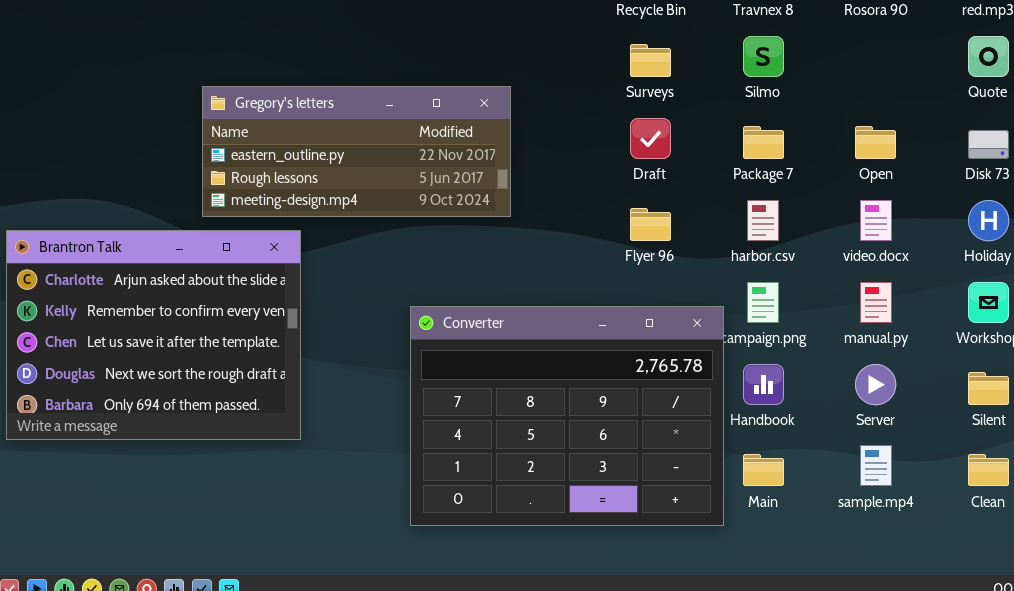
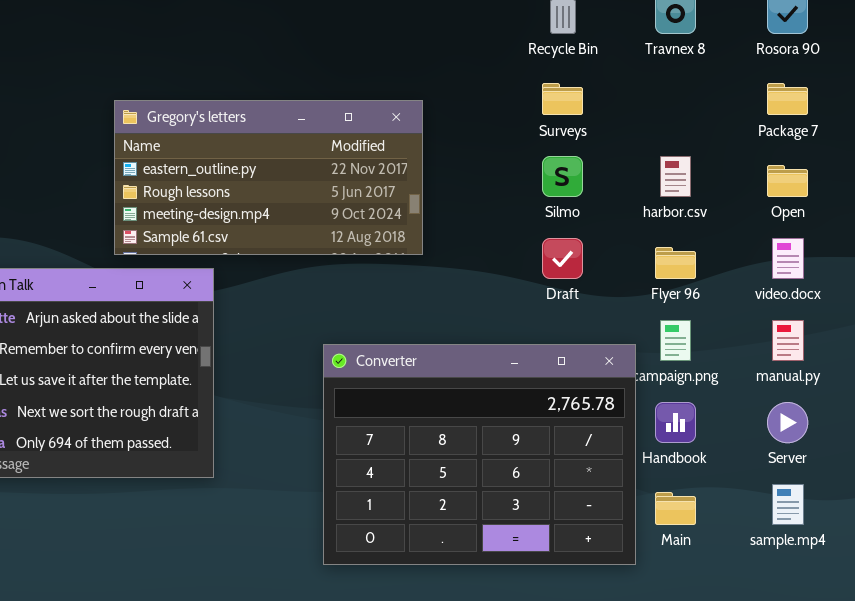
Silmo: [743,36,784,77] -> [542,156,583,197], moved
Gregory's letters: [202,86,511,217] -> [114,100,423,255], resized
Draft: [630,118,671,159] -> [542,238,583,279], moved
Package 7: [743,126,784,159] -> [767,83,808,115], moved
harbor.csv: [747,200,779,241] -> [660,156,691,197], moved
Flyer 96: [630,208,671,241] -> [655,247,696,279], moved

